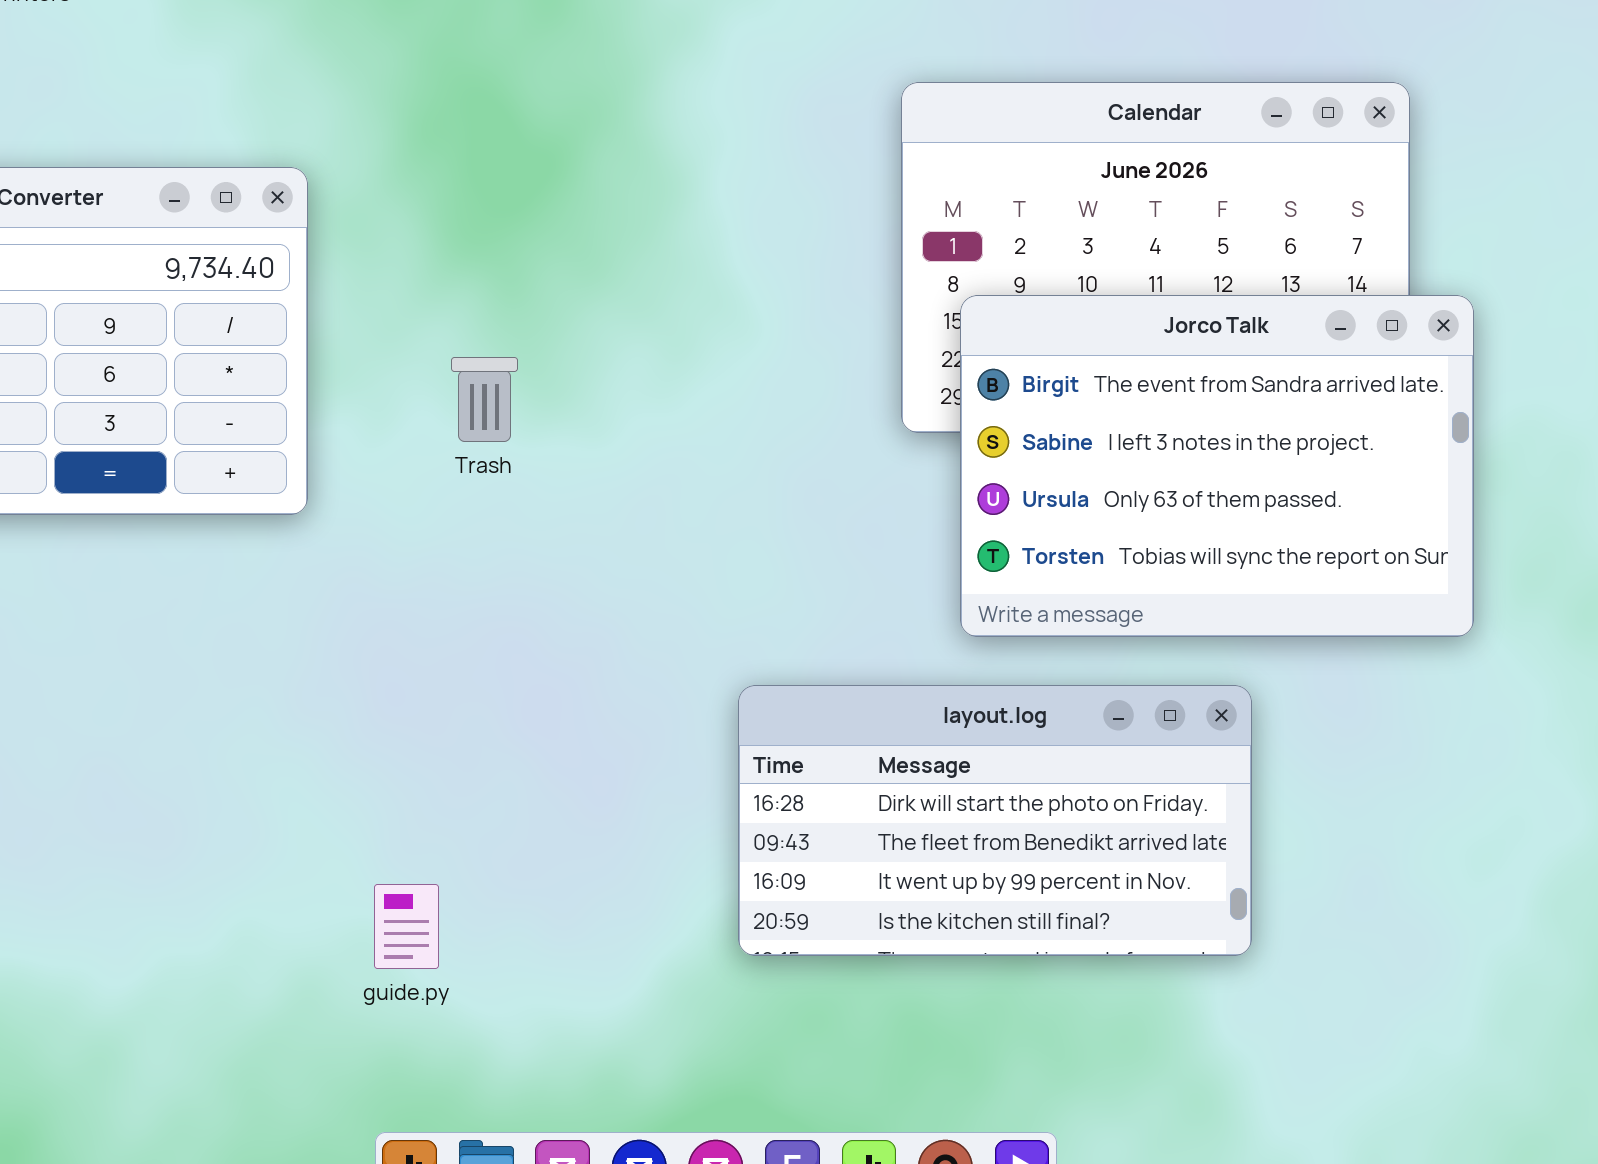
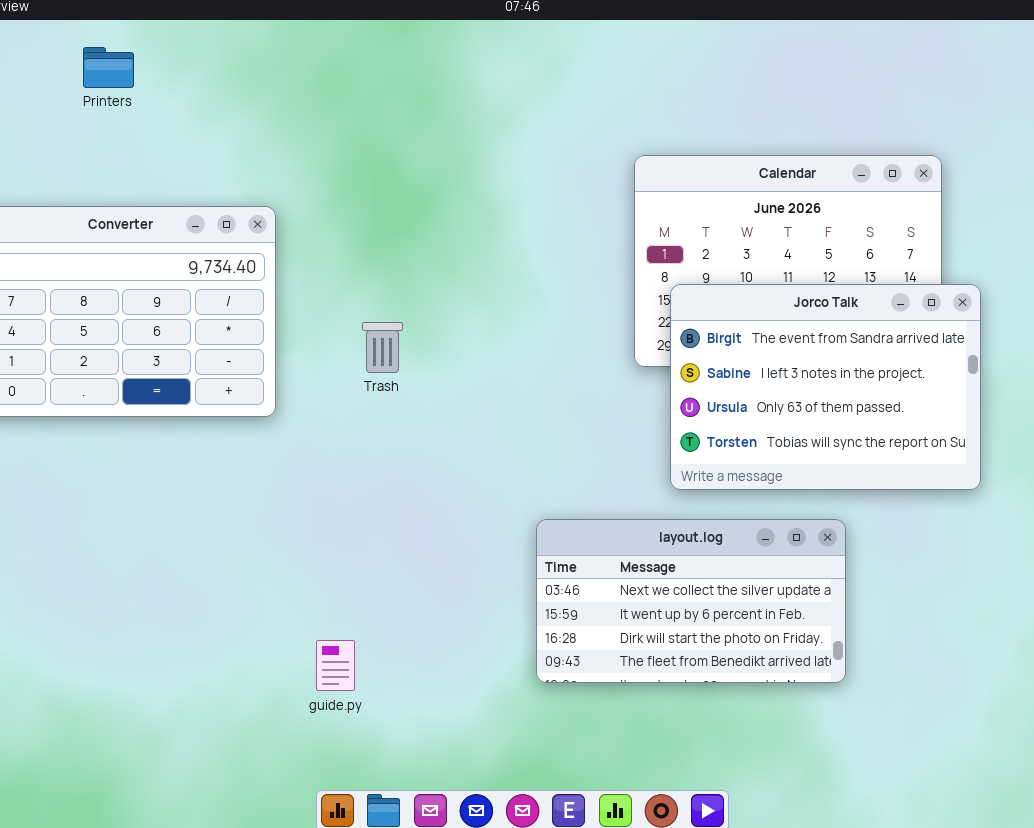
layout.log: [738,685,1252,956] -> [536,519,846,683], scrolled up 2 rows

